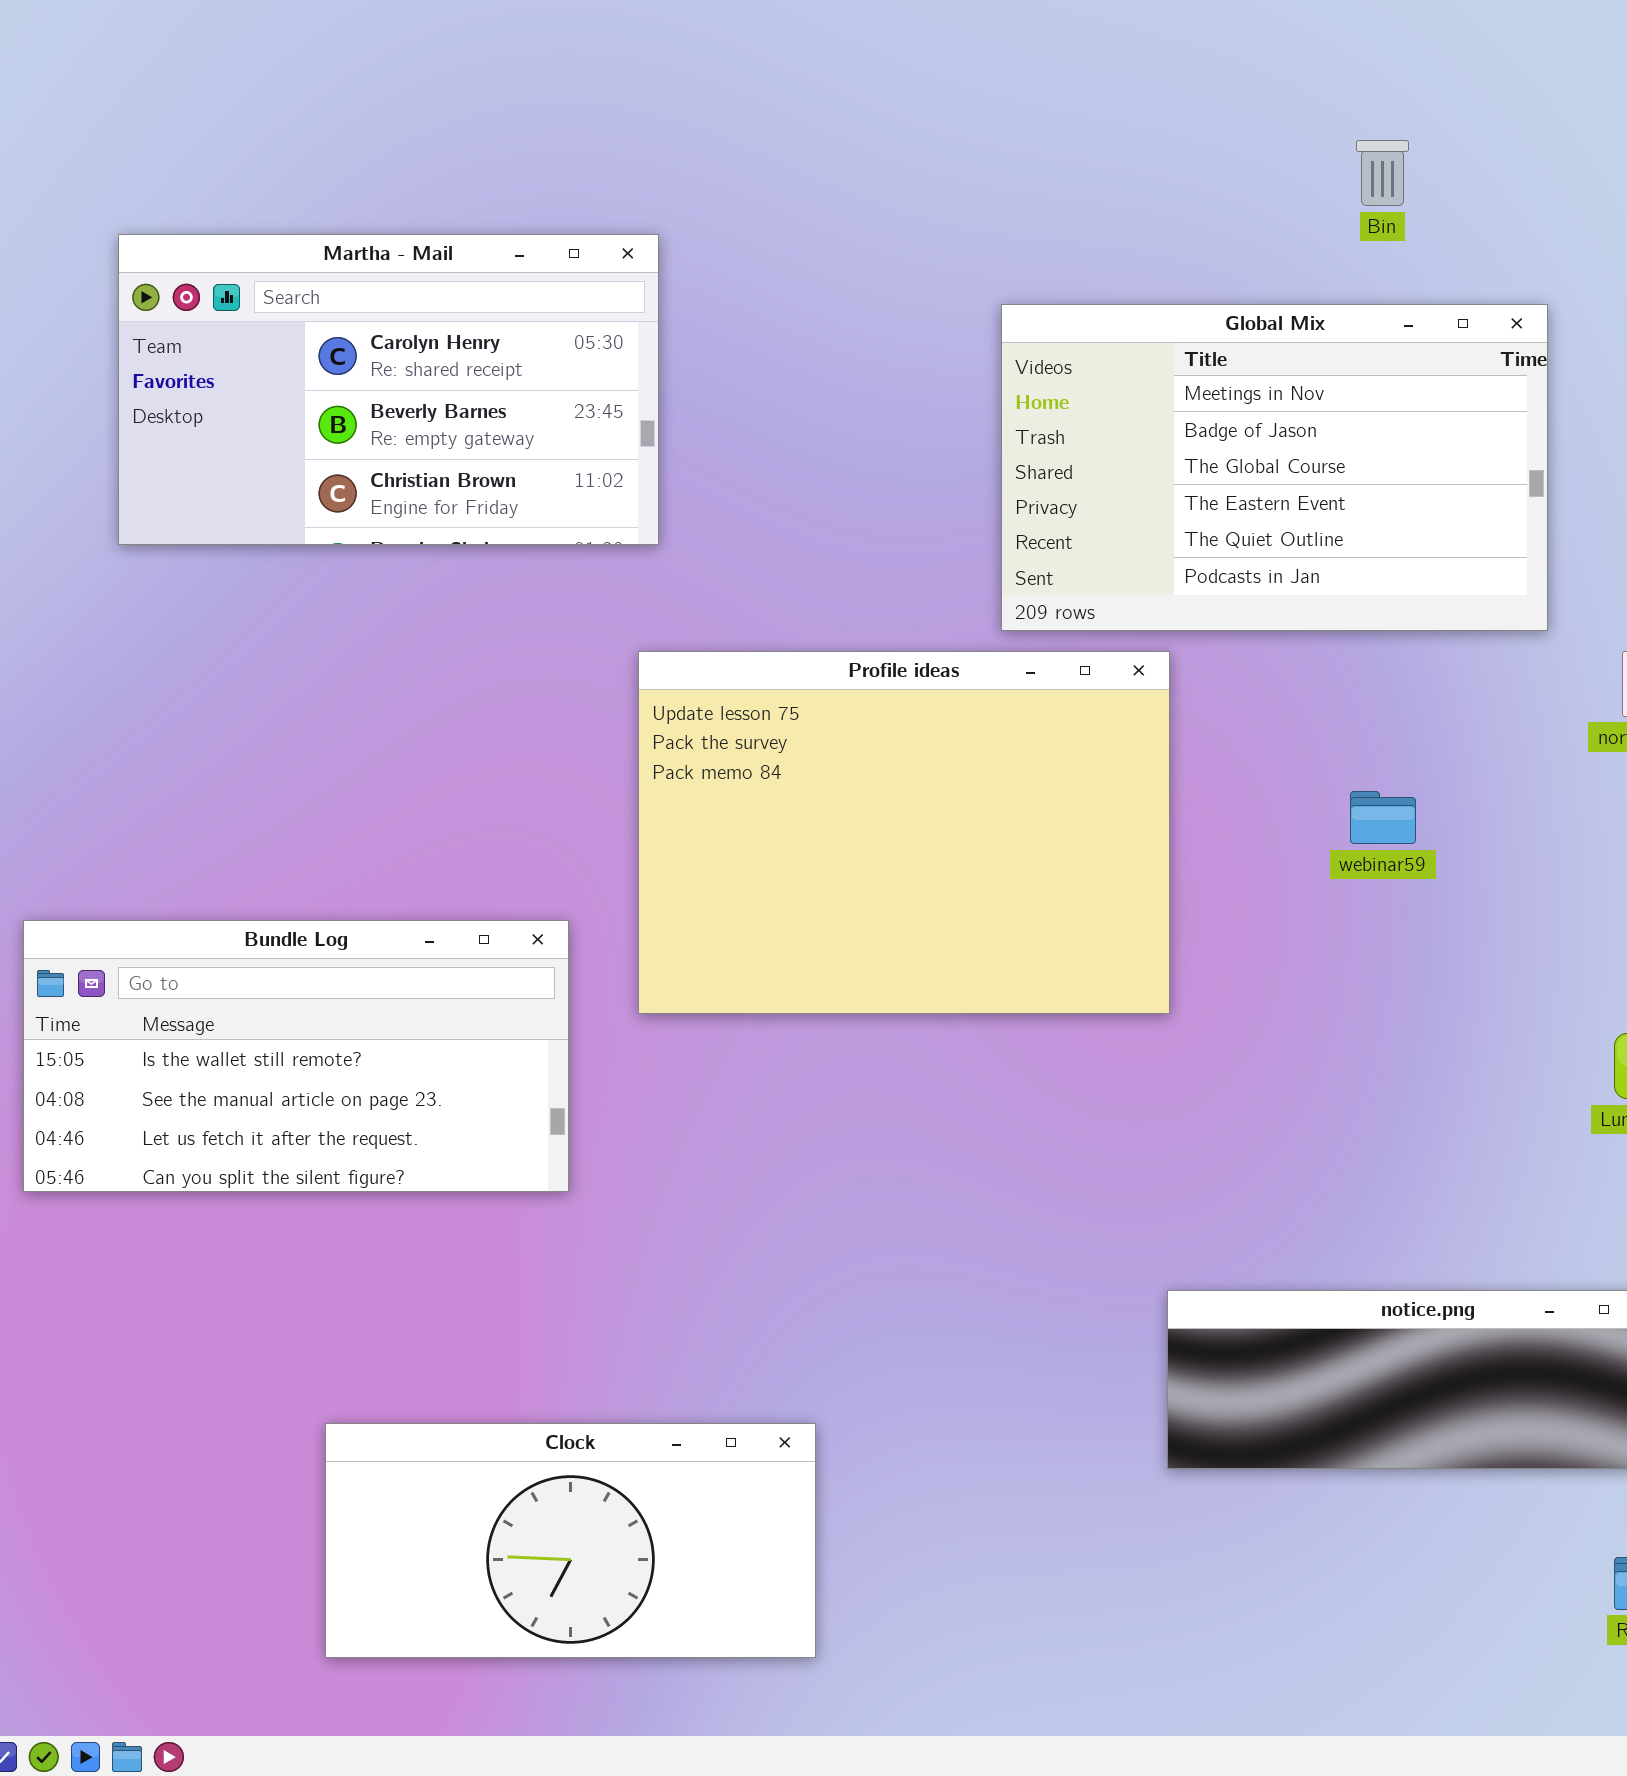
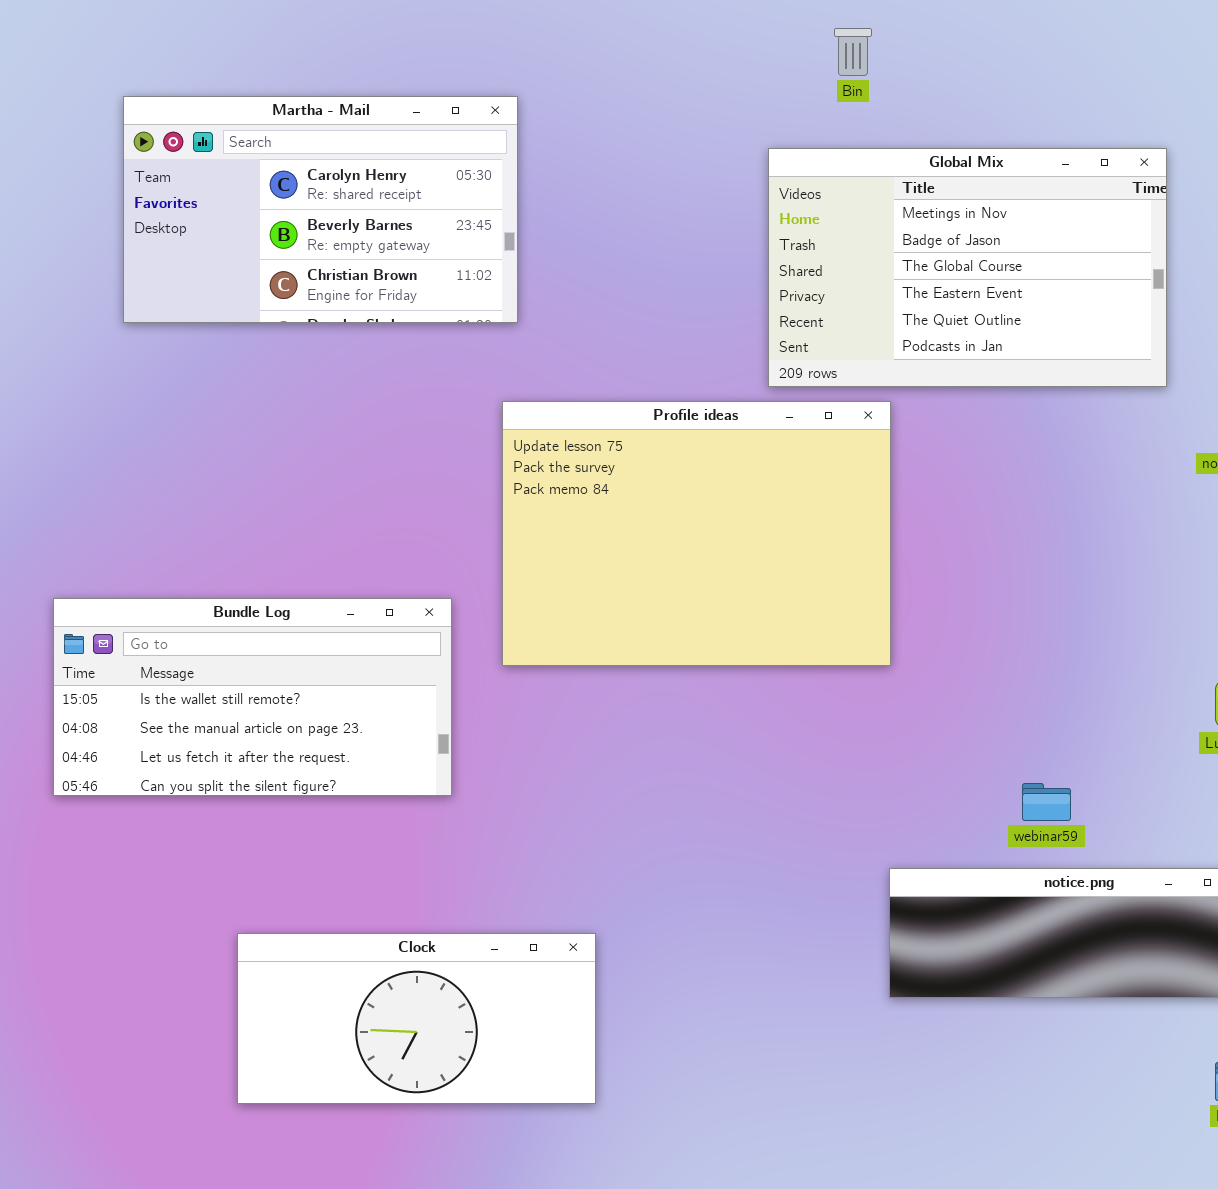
Bin: [1356,140,1409,206] -> [834,28,872,76], moved
webinar59: [1350,791,1416,844] -> [1022,783,1071,821], moved
Clock: [325,1423,816,1658] -> [237,933,596,1104], moved

